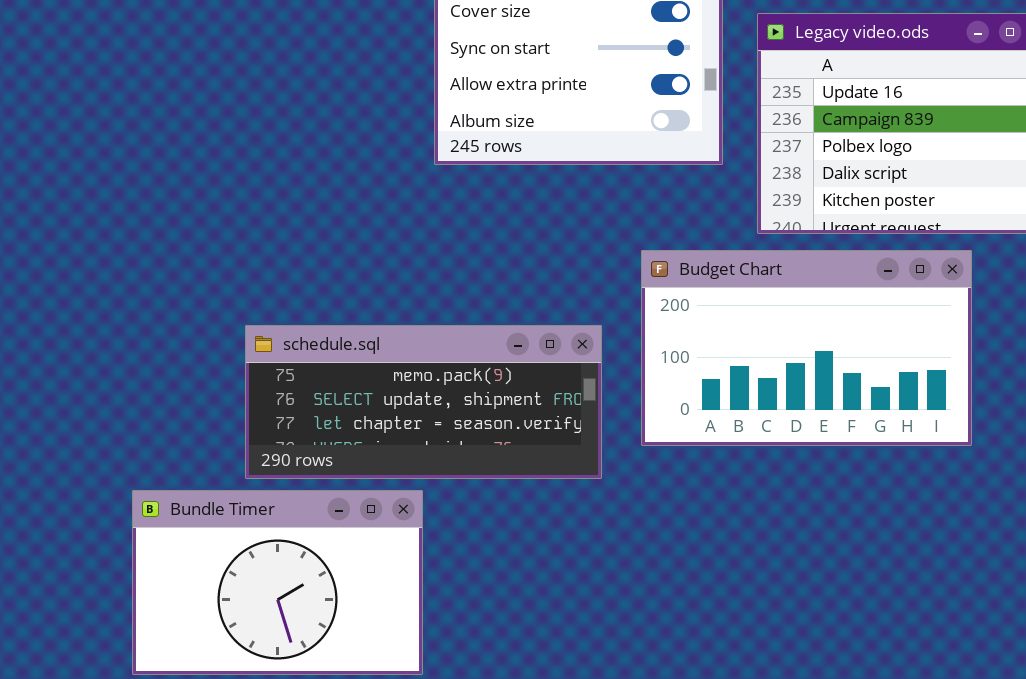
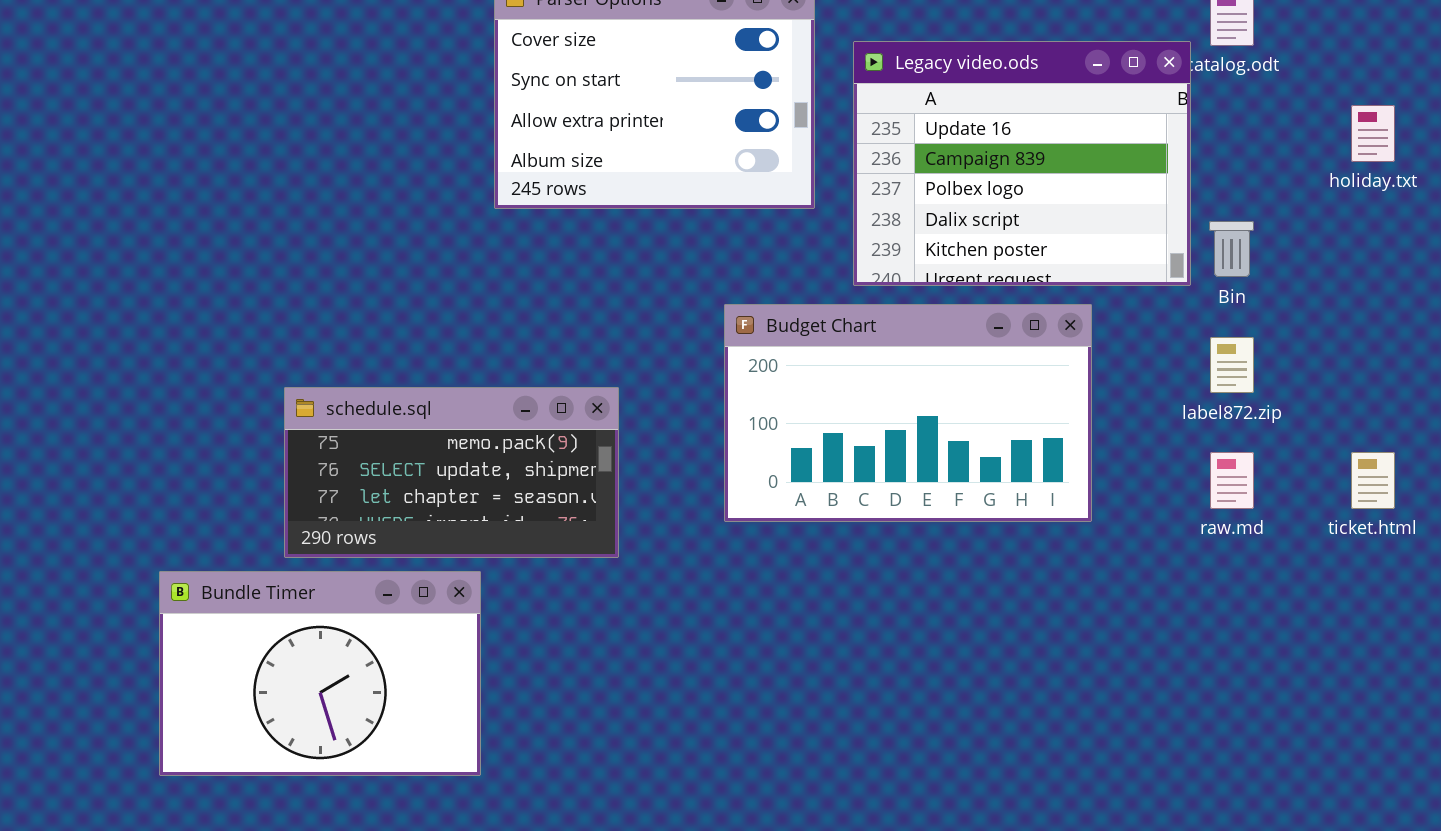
schedule.sql: [245,325,602,479] -> [284,387,619,558], resized

